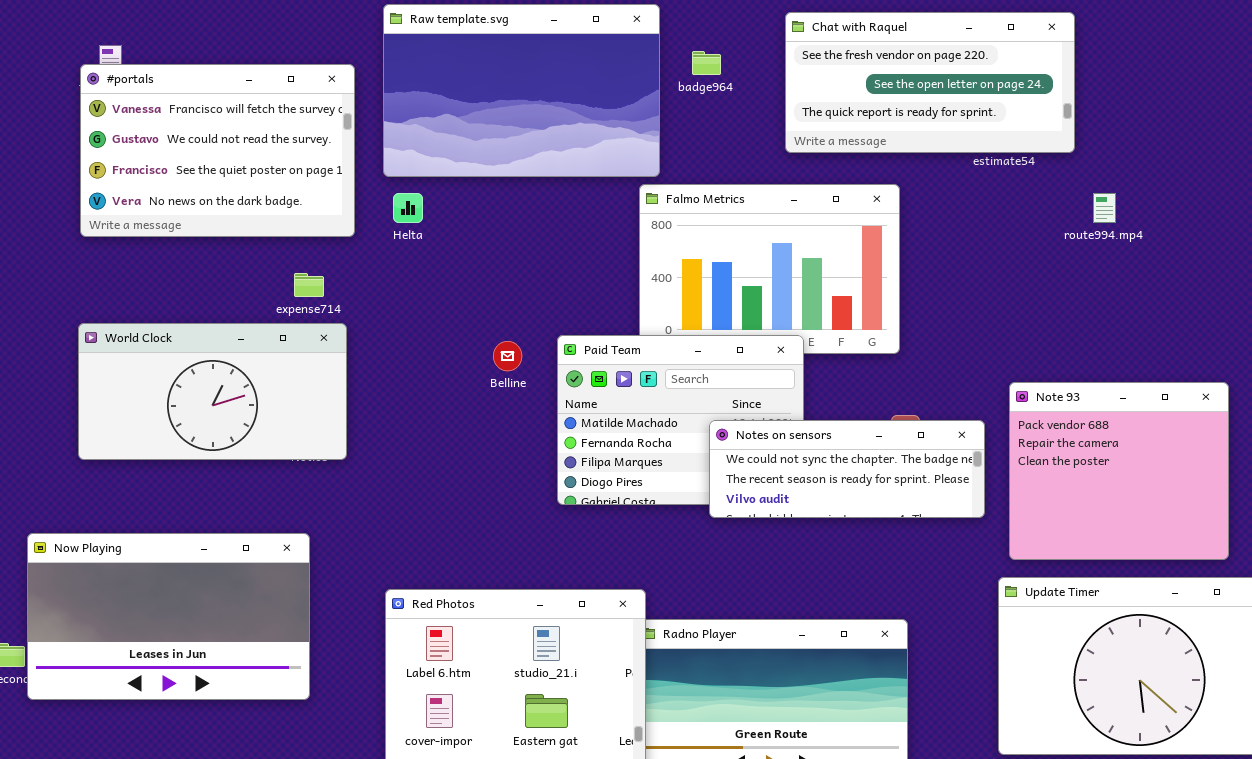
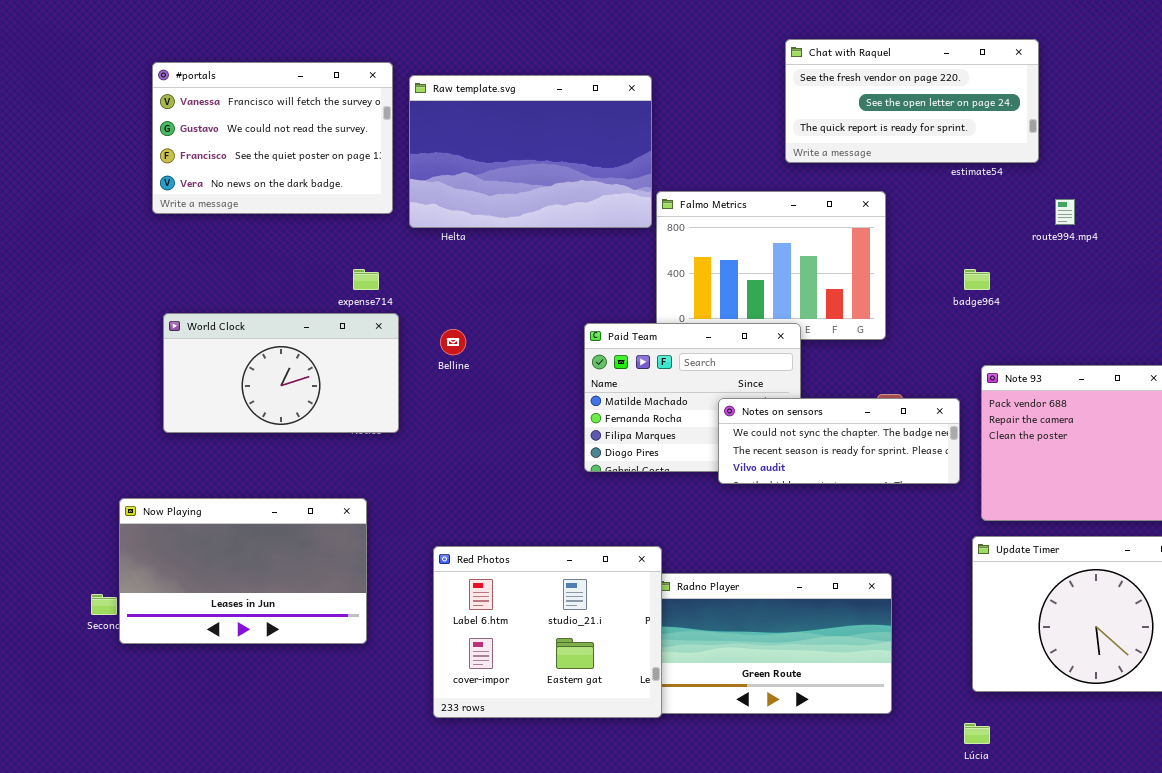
Raw template.svg: [383,4,660,177] -> [409,75,652,228], moved
badge964: [692,51,721,75] -> [964,269,990,290], moved
#portals: [80,64,355,237] -> [152,62,393,214], moved
Belline: [493,341,522,371] -> [440,329,466,355], moved

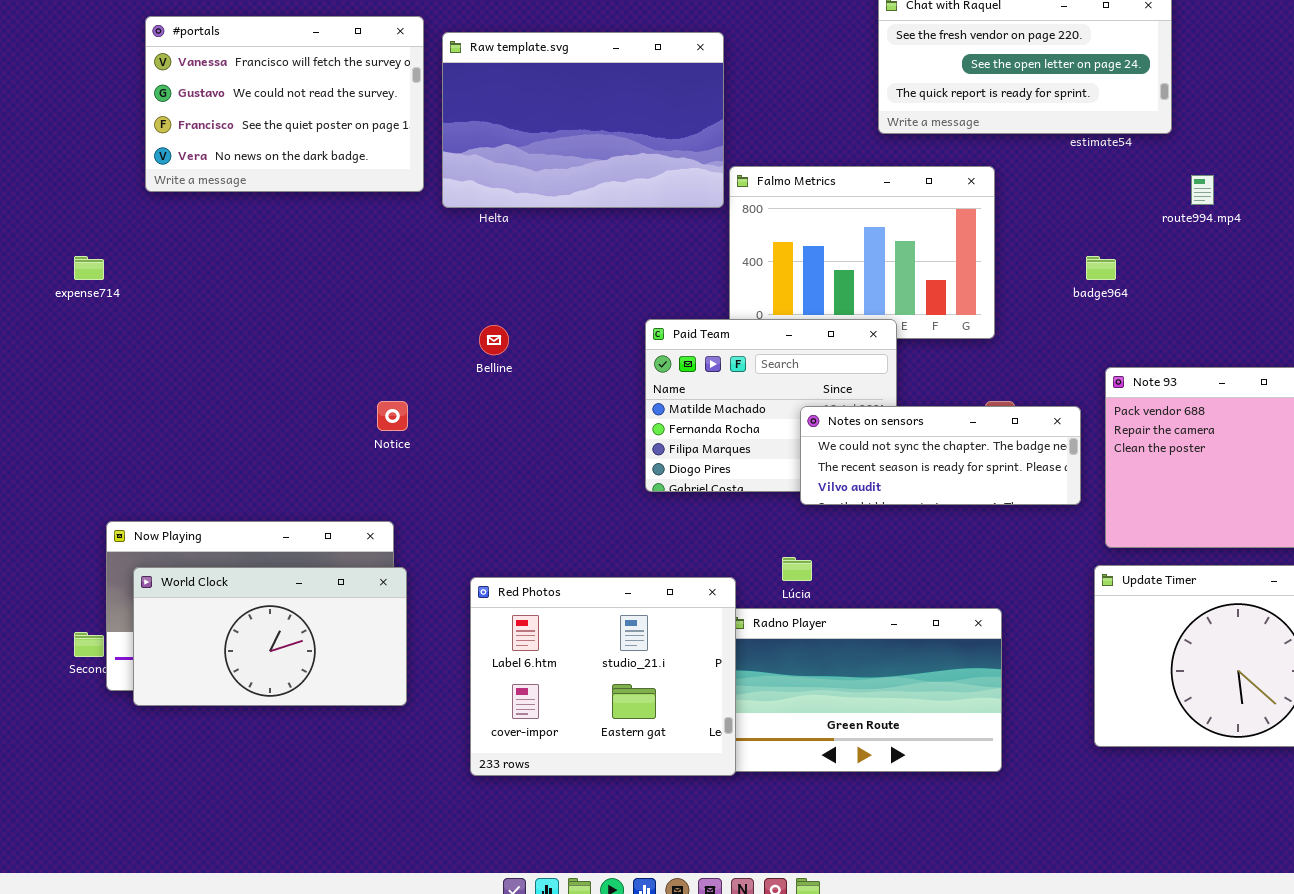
expense714: [353,269,379,290] -> [74,256,104,280], moved
World Clock: [163,313,399,433] -> [133,567,407,706], moved
Lúcia: [964,723,990,744] -> [782,557,812,581], moved

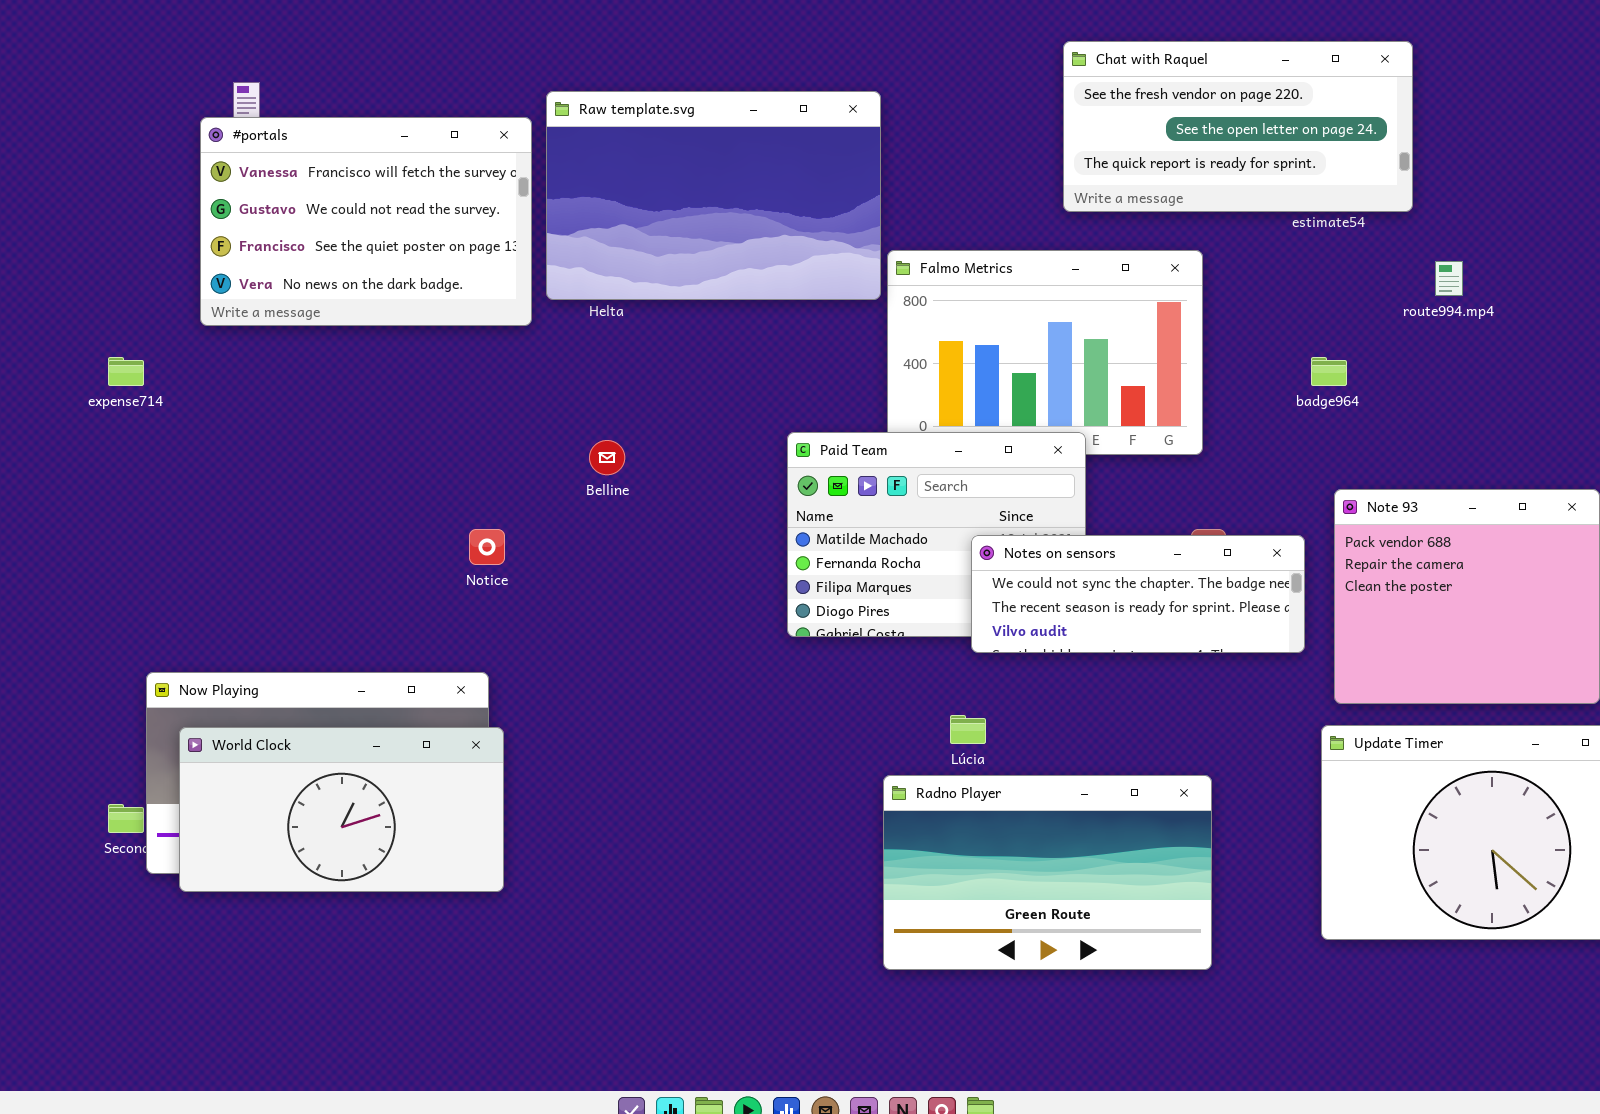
#portals: [145,16,424,192] -> [200,117,532,326], moved
Red Photos: [470,577,736,776] -> none, closed

